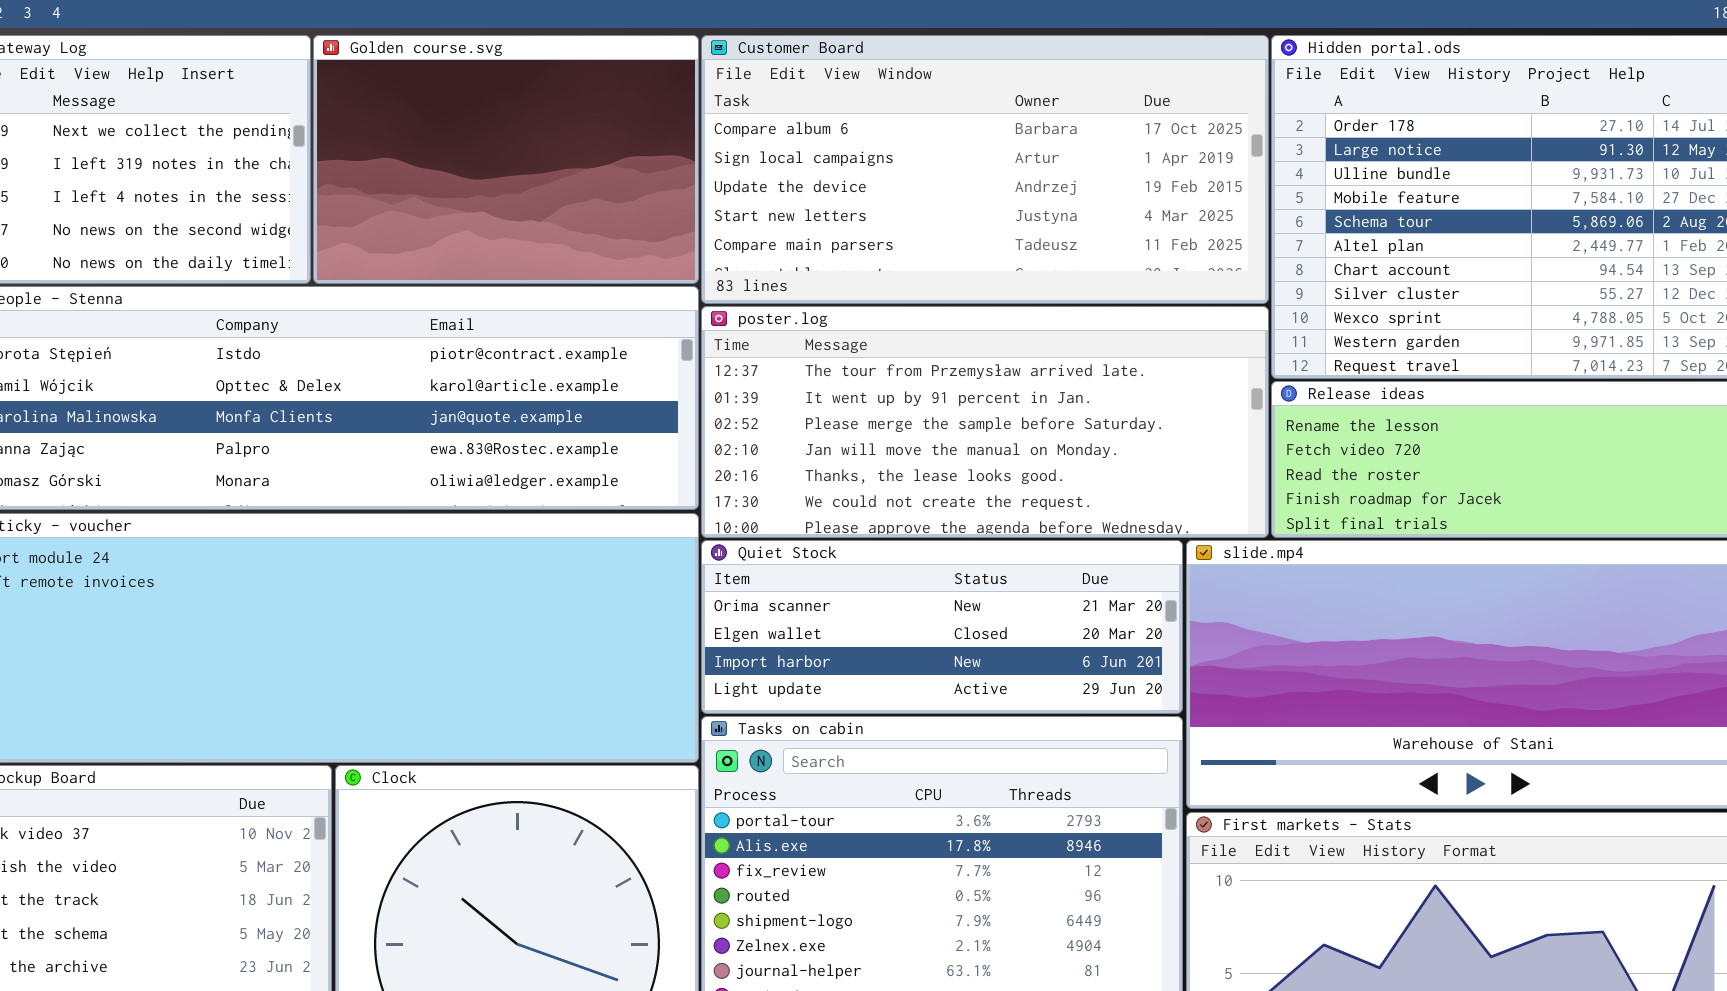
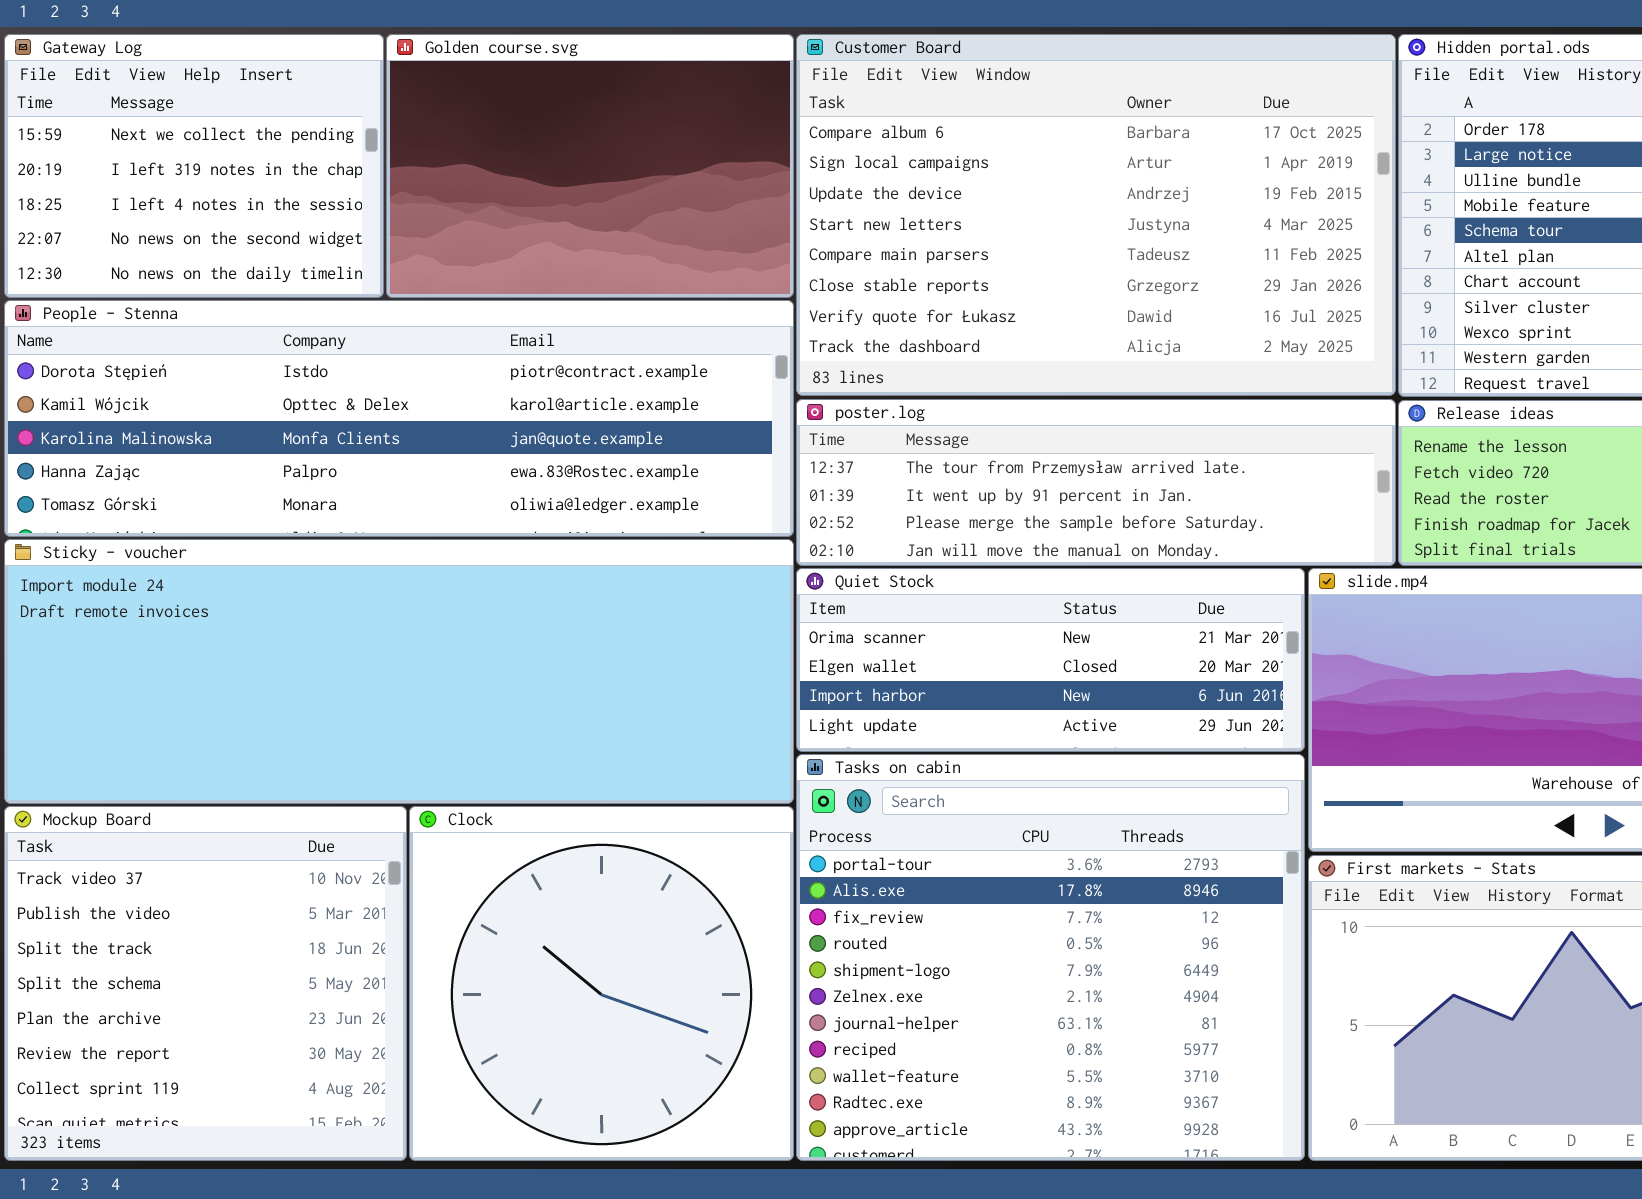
Customer Board: [701,35,1269,304] -> [796,34,1396,396], resized
poster.log: [701,306,1269,538] -> [796,399,1396,566], resized

